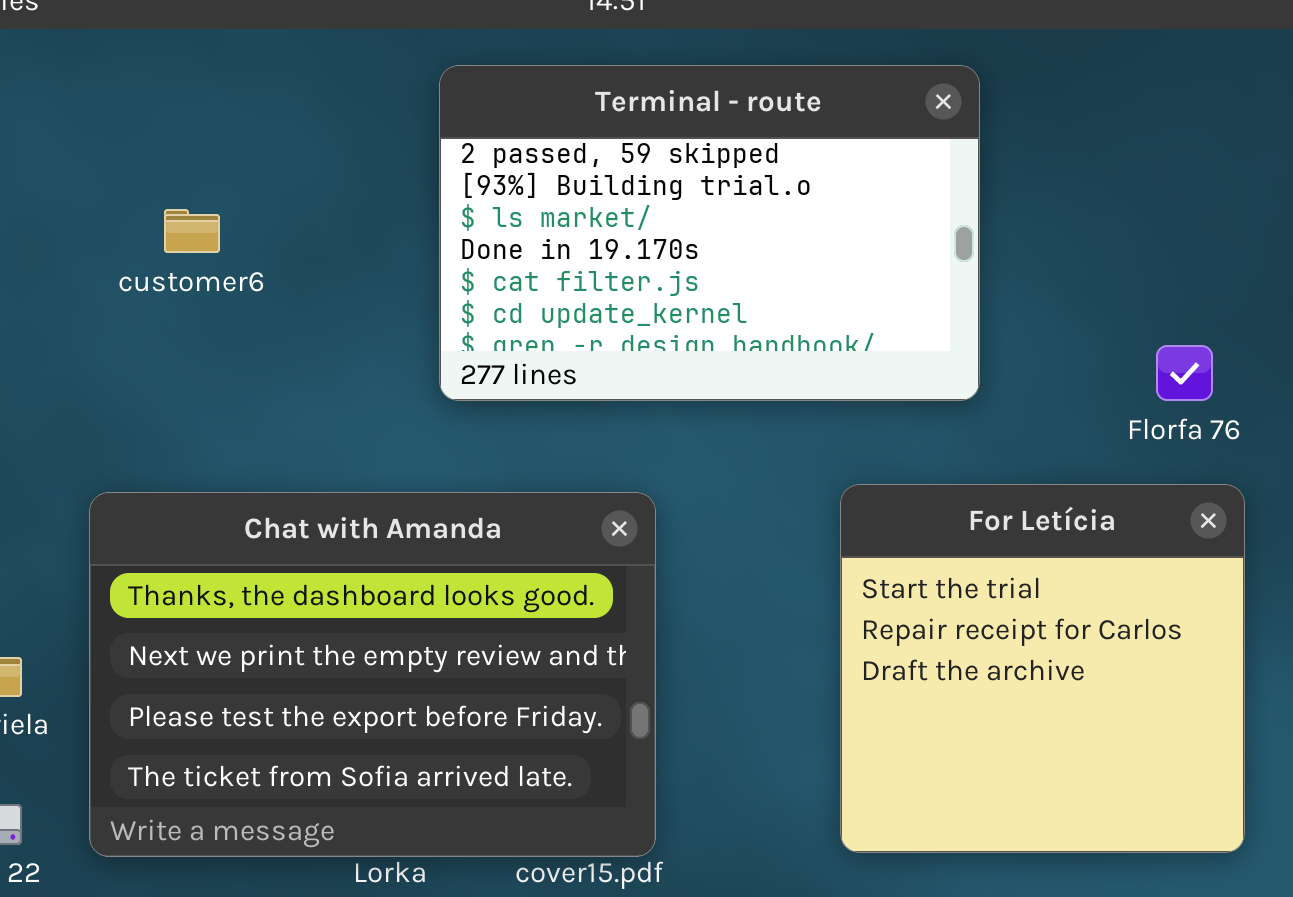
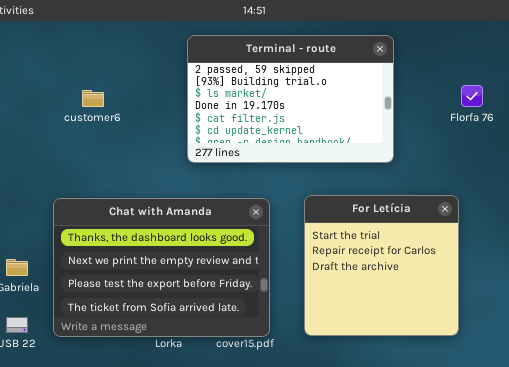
Florfa 76: [1156,345,1213,401] -> [461,85,483,107], moved
For Letícia: [840,484,1245,853] -> [304,195,459,336], moved

